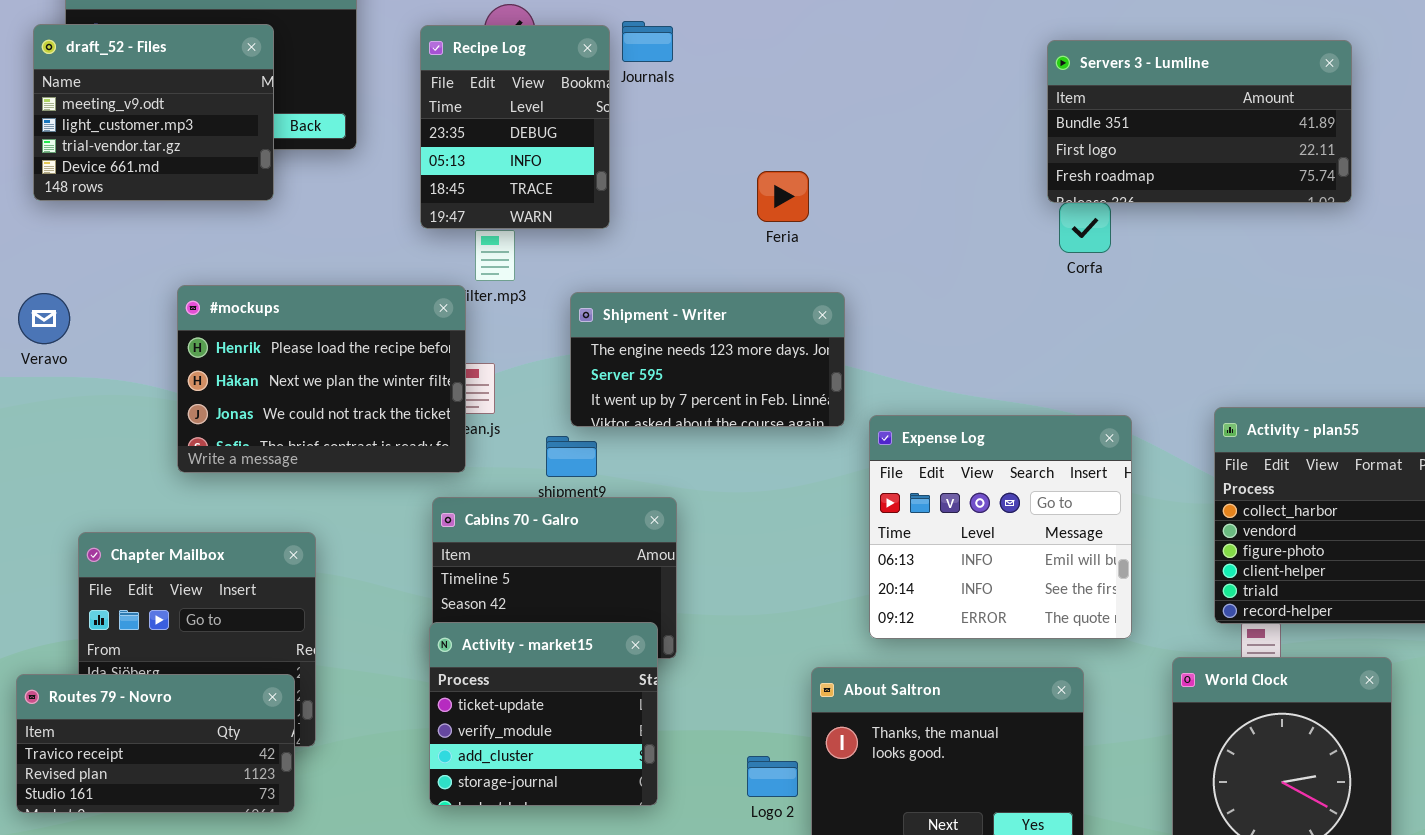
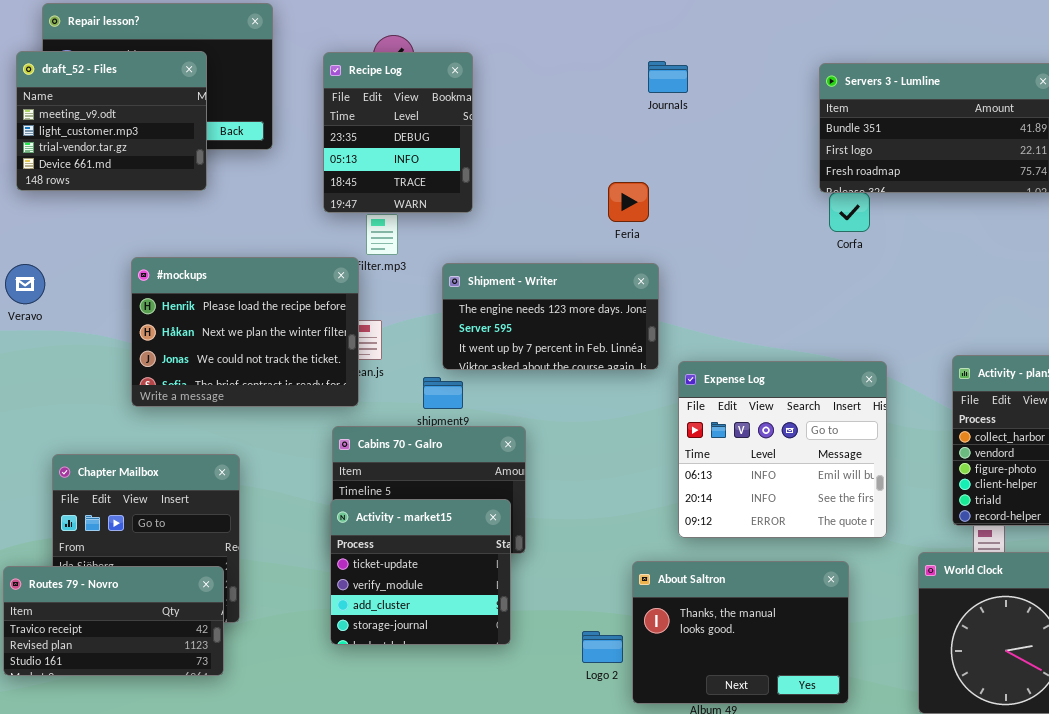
Journals: [622,21,673,62] -> [648,61,688,93], moved
Feria: [757,171,809,222] -> [608,182,649,222], moved
Activity - market15: [429,622,658,806] -> [330,499,511,645], moved

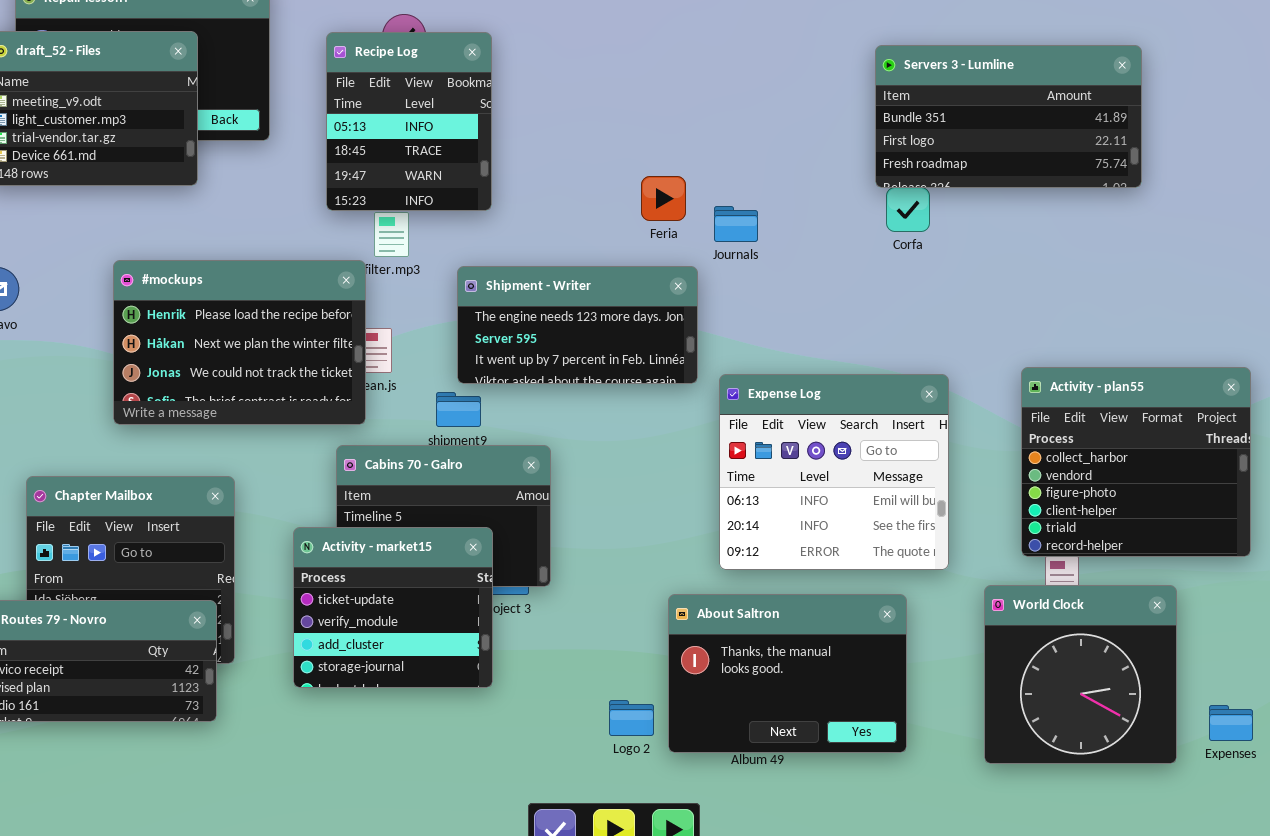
Recipe Log: [323,52,473,213] -> [326,32,492,211], scrolled down 1 row
Journals: [648,61,688,93] -> [714,206,758,242], moved
Activity - market15: [330,499,511,645] -> [293,527,493,688], moved
Logo 2: [582,631,623,663] -> [609,700,654,736], moved

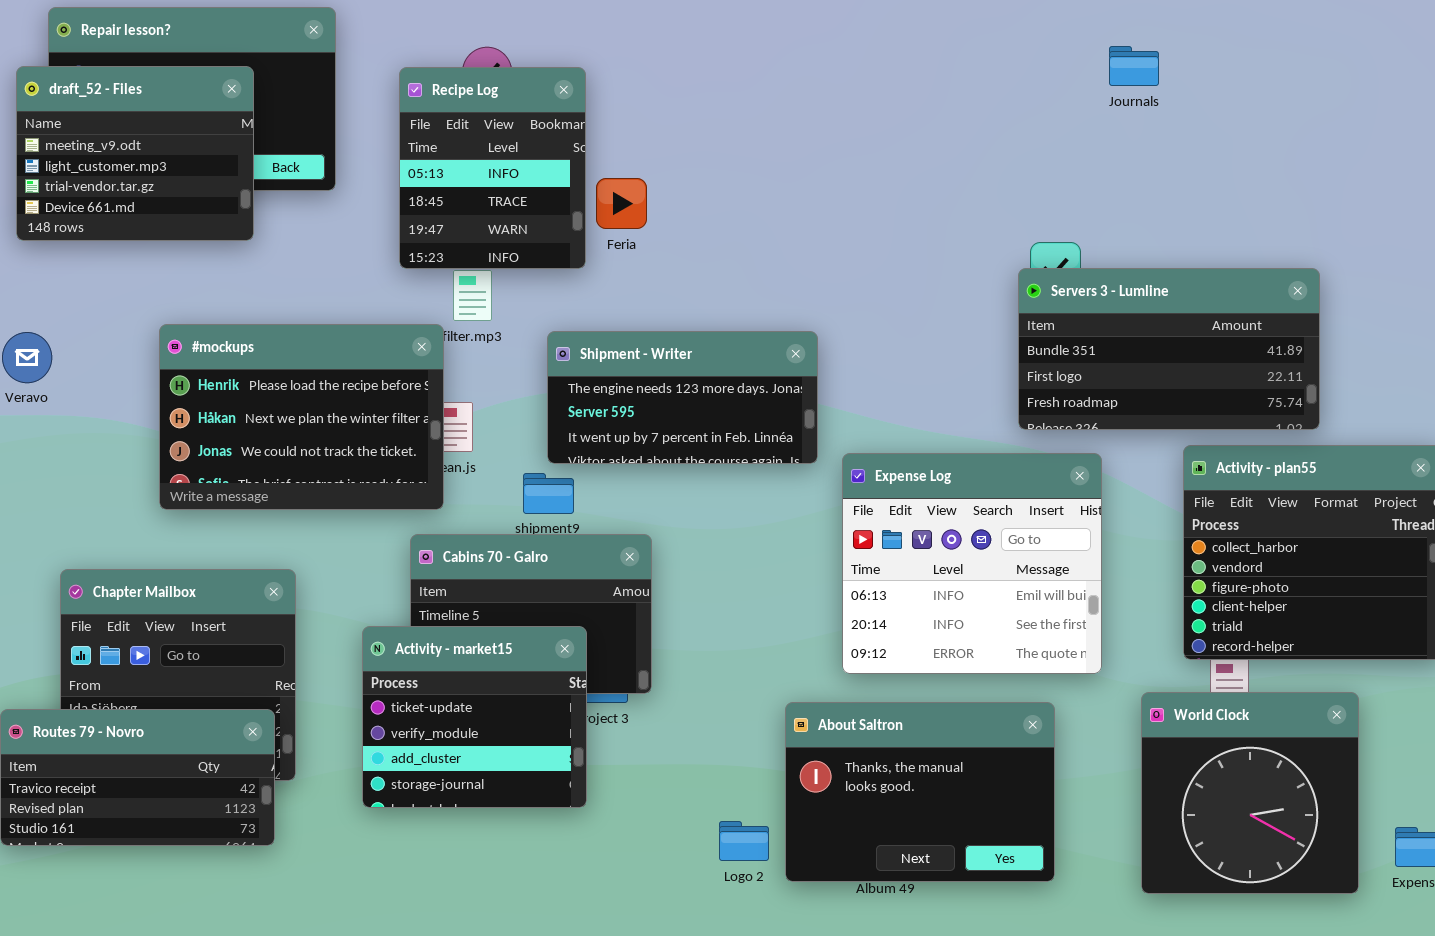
Servers 3 - Lumline: [875,45,1142,188] -> [1018,268,1320,430], moved
Feria: [641,176,686,221] -> [596,178,647,229], moved
Journals: [714,206,758,242] -> [1109,46,1159,86], moved

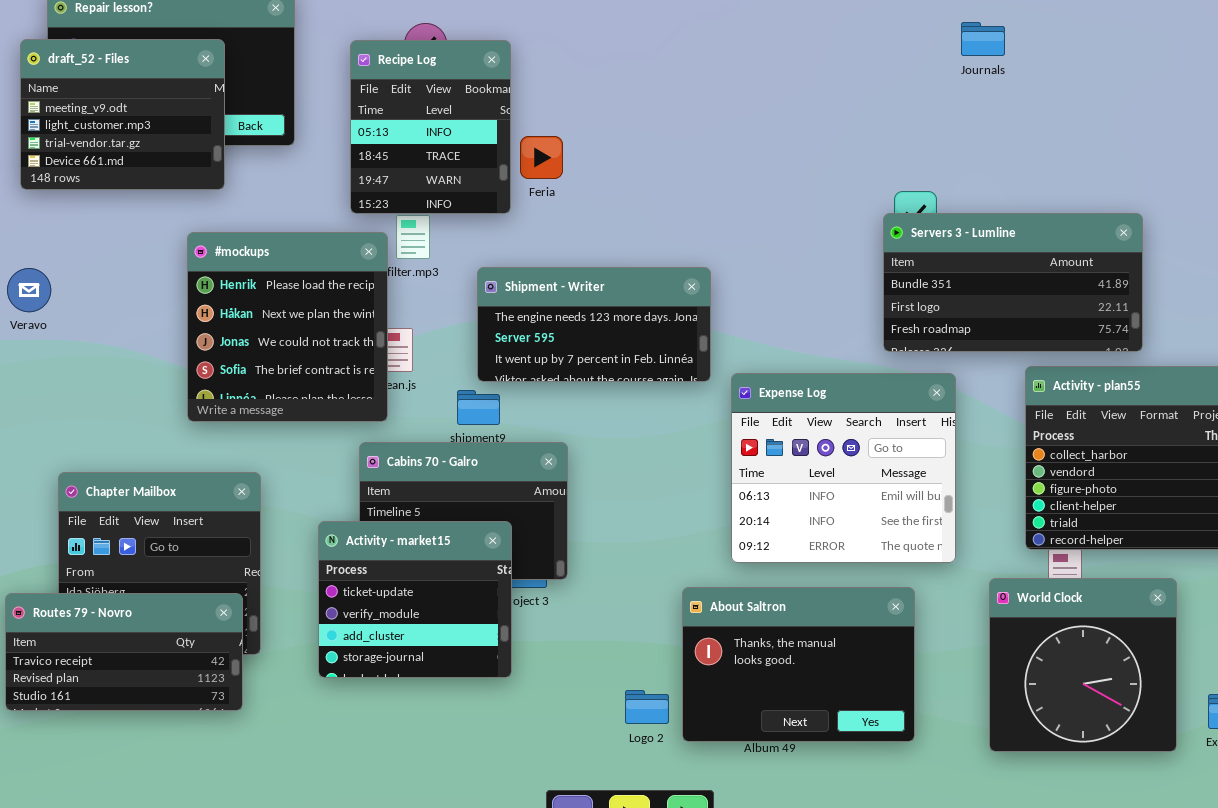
#mockups: [159,324,444,510] -> [187,232,388,422], resized

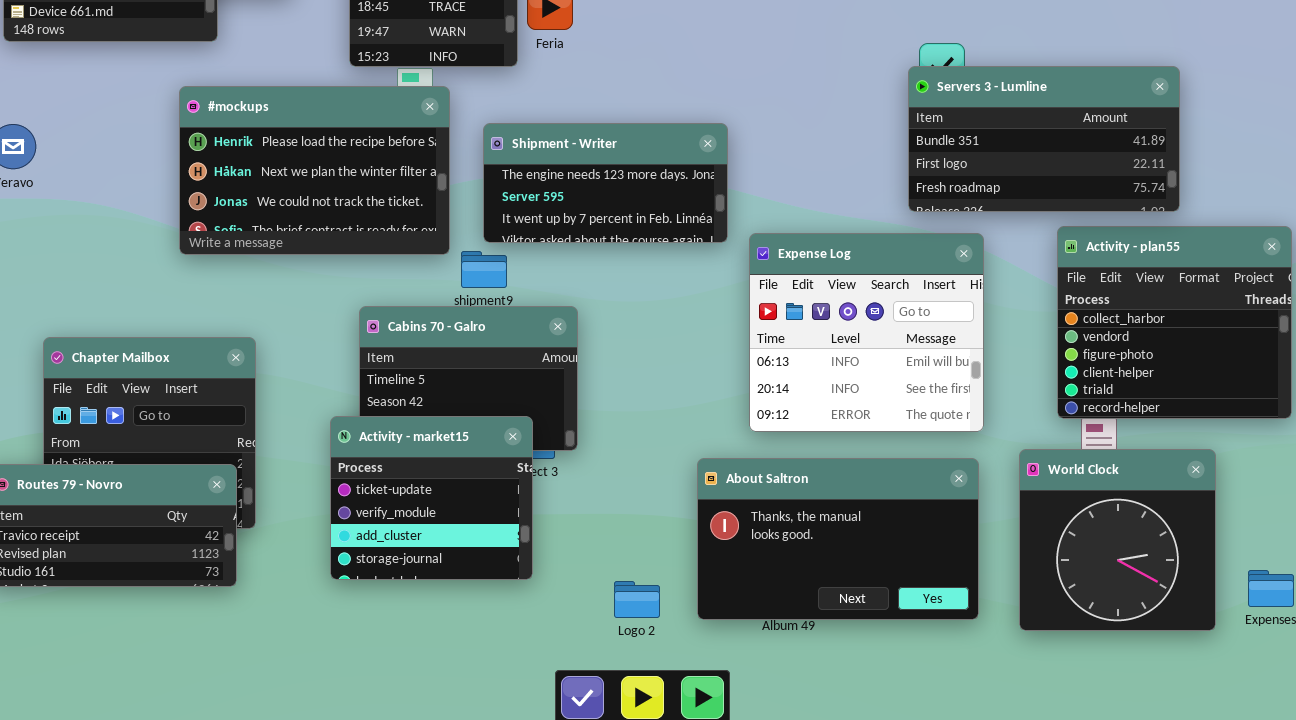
#mockups: [187,232,388,422] -> [179,86,450,255], resized
Activity - market15: [318,521,512,678] -> [330,416,533,580], moved
About Saltron: [682,587,915,742] -> [697,458,979,620], resized
Logo 2: [625,690,669,724] -> [614,581,660,618], moved

